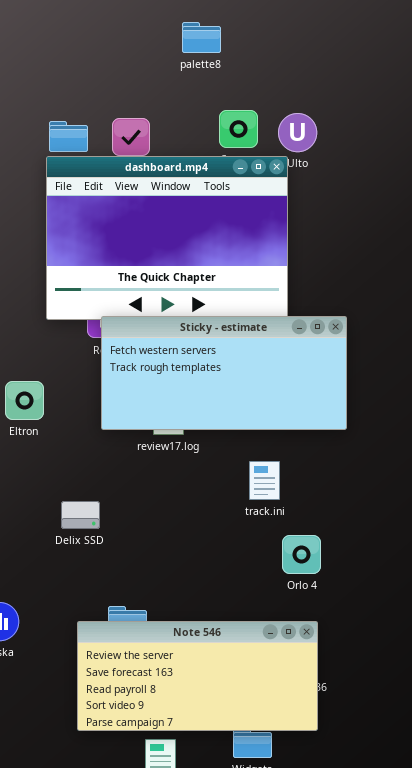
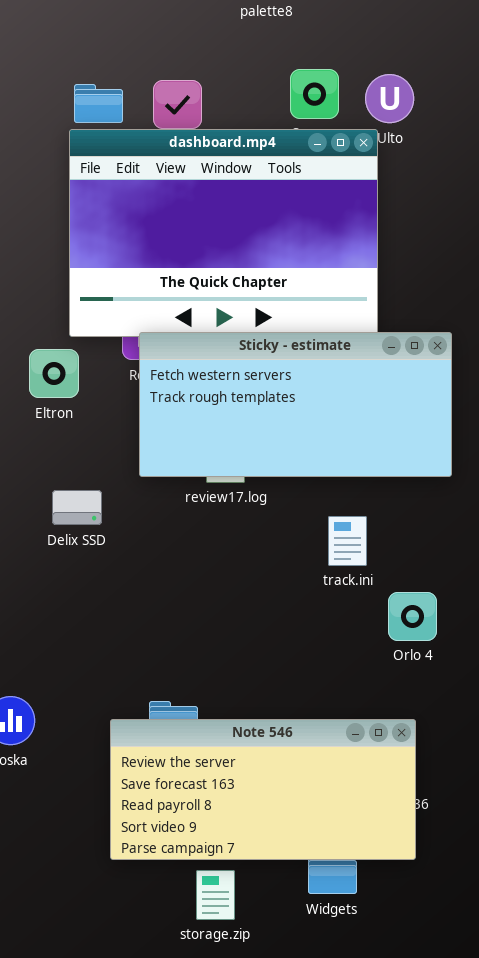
Eltron: [5,381,44,420] -> [29,349,79,398], moved
Delix SSD: [61,501,100,529] -> [52,490,102,525], moved
Orlo 4: [282,535,321,574] -> [388,592,437,641], moved

